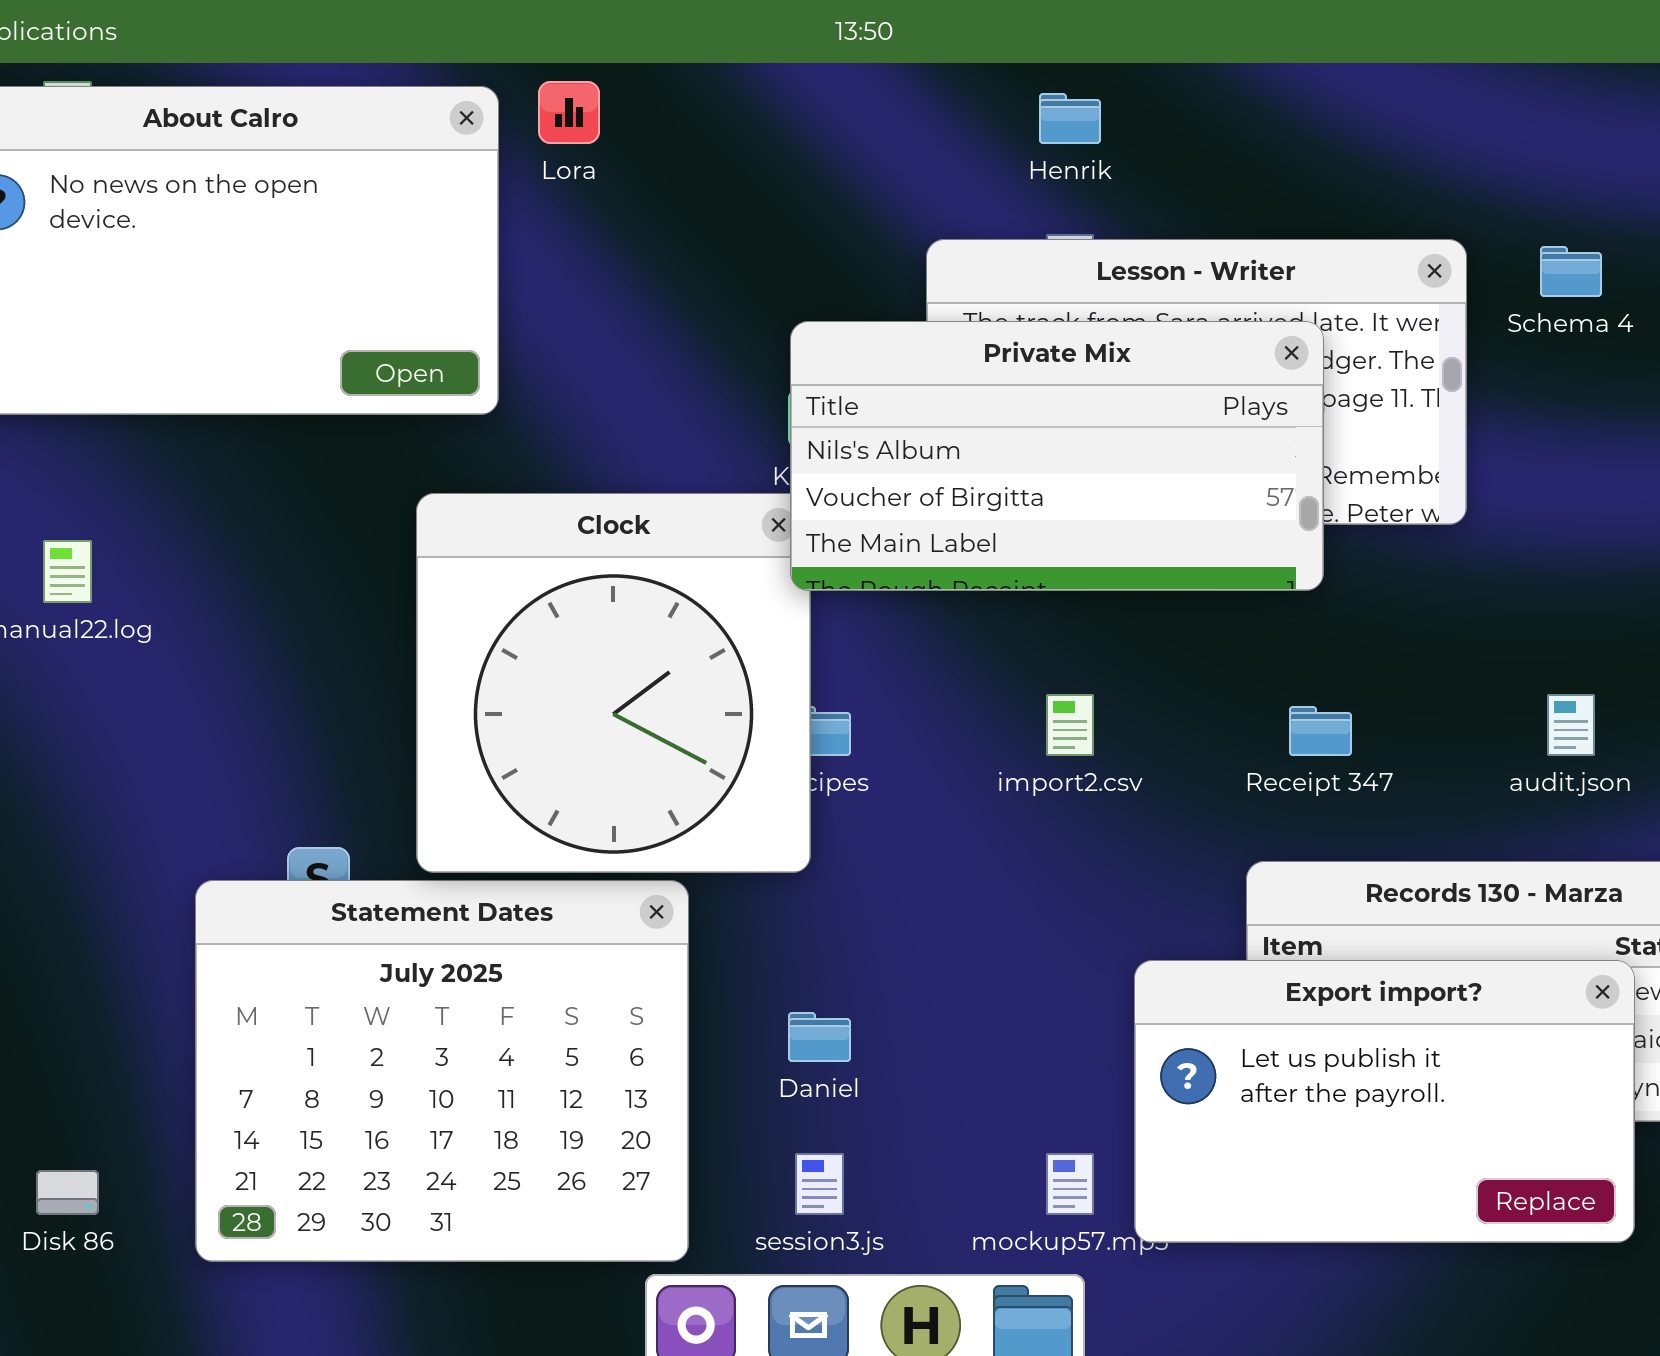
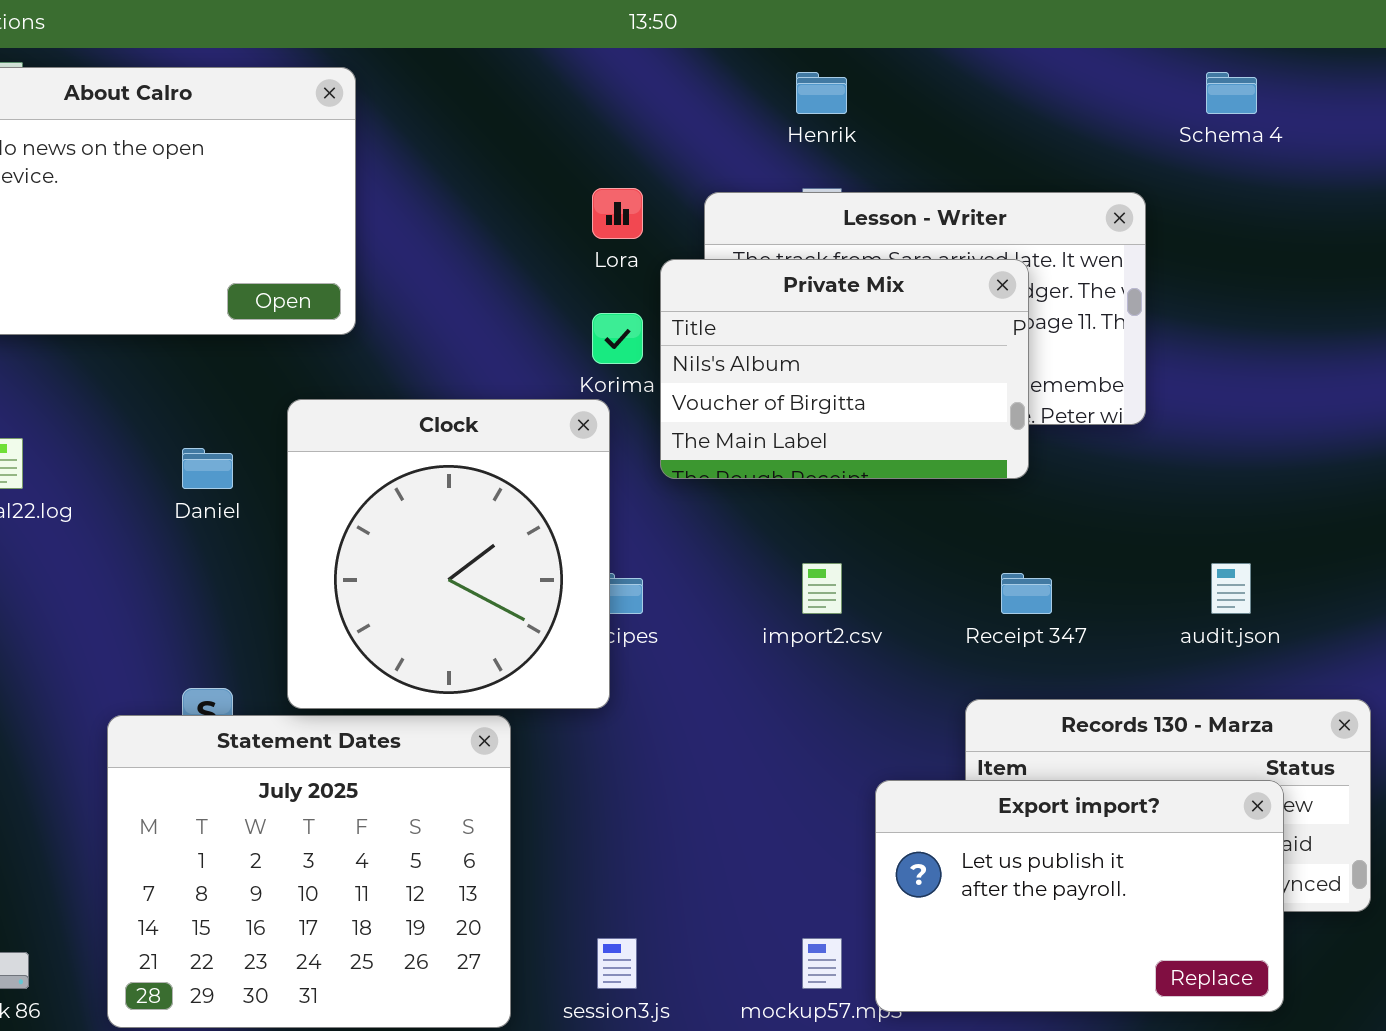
Lora: [538,81,600,144] -> [592,188,643,239], moved
Schema 4: [1540,246,1602,297] -> [1206,72,1257,114], moved
Private Mix: [790,321,1324,591] -> [660,259,1029,479], resized
Daniel: [788,1012,851,1062] -> [182,448,233,489], moved

